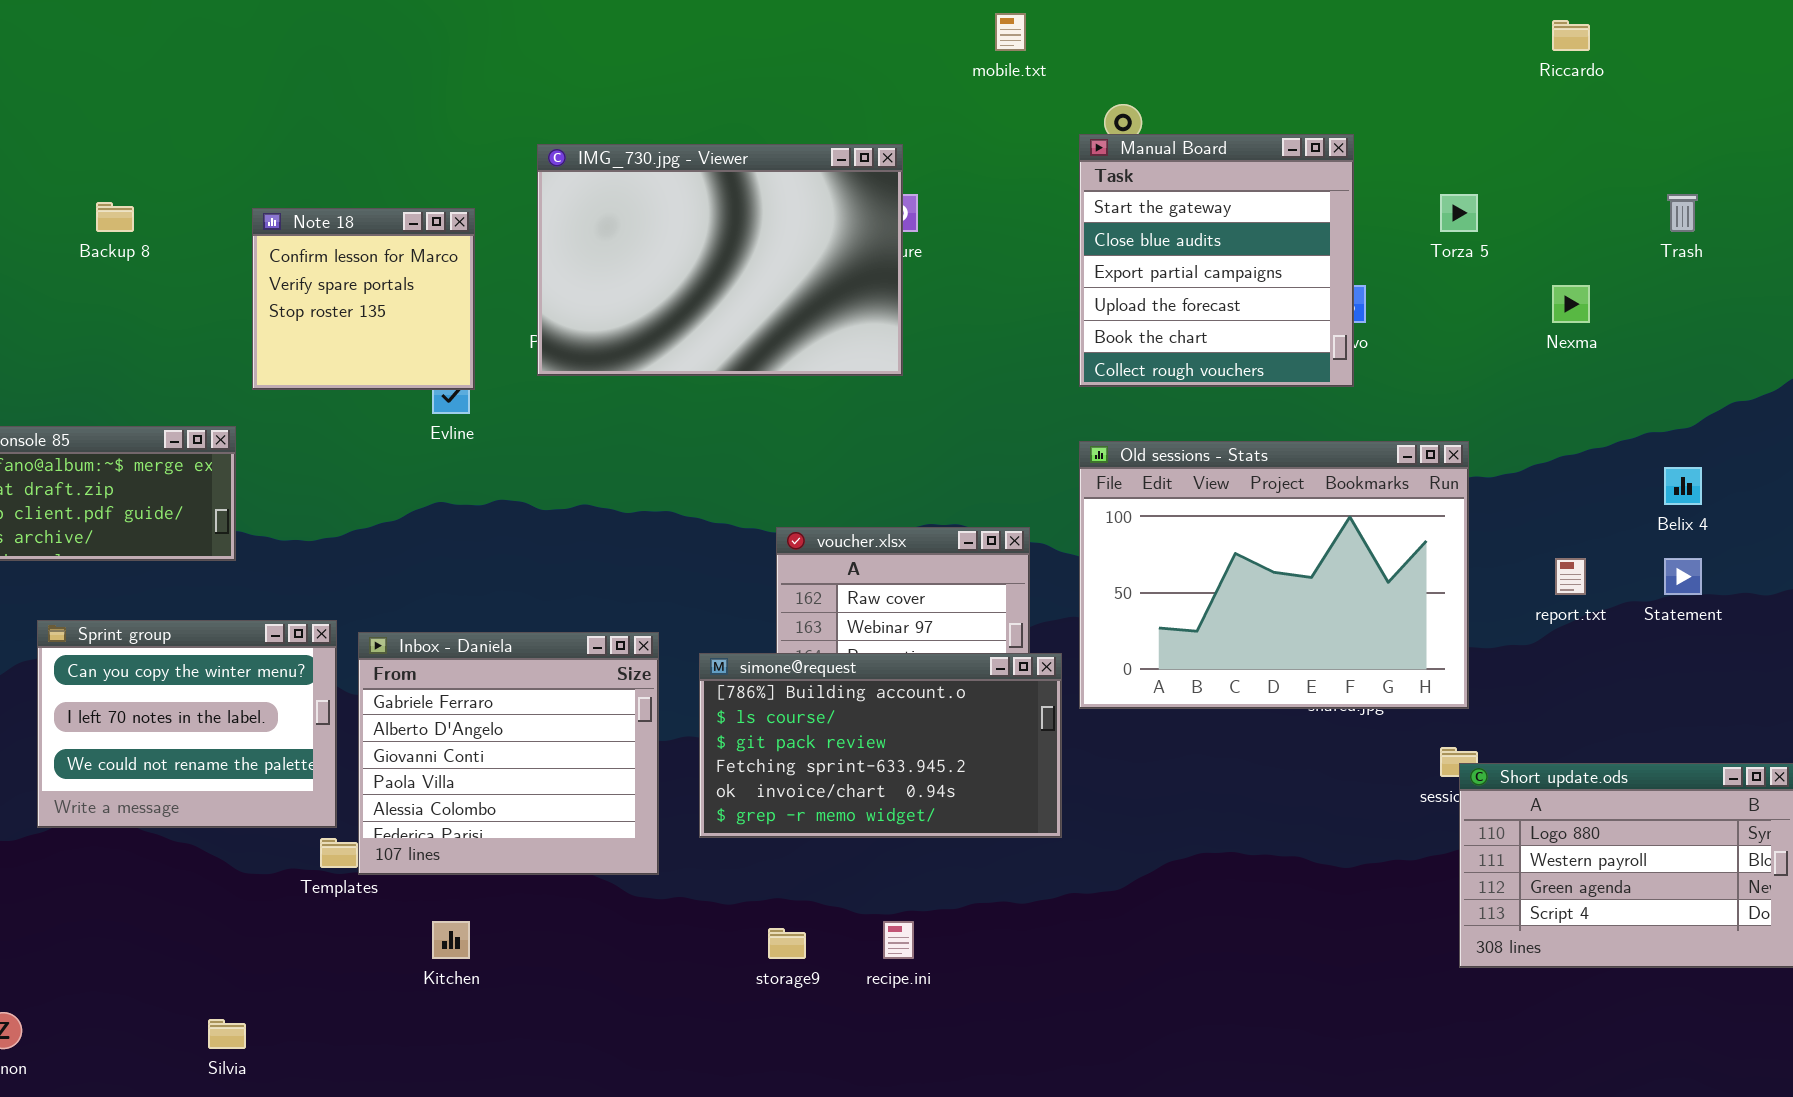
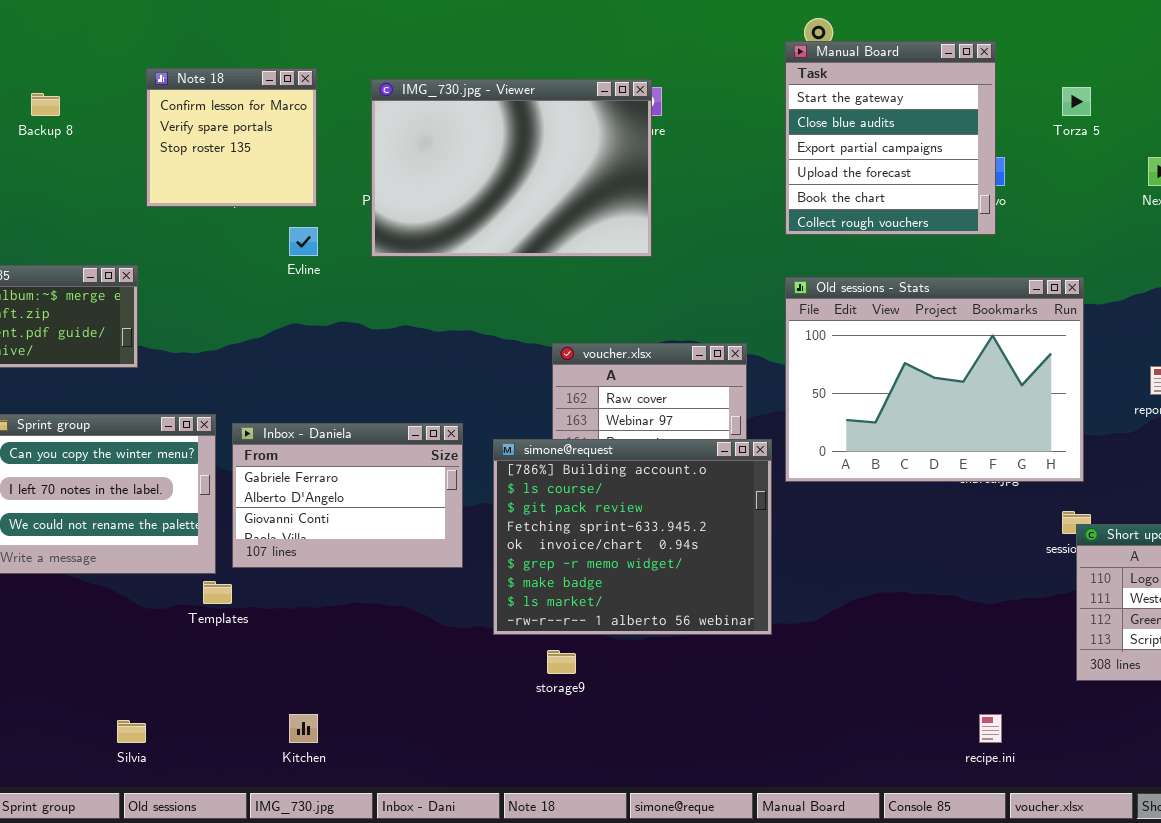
IMG_730.jpg - Viewer: [537,144,903,376] -> [371,79,652,257], moved
Note 18: [252,208,475,390] -> [146,68,317,207], moved
Inbox - Daniela: [358,632,659,875] -> [232,423,463,568], resized
simone@request: [699,653,1062,838] -> [493,439,772,635], resized
Kitchen: [432,921,470,959] -> [289,714,318,743], moved
recipe.ini: [883,921,914,959] -> [979,714,1002,743], moved

